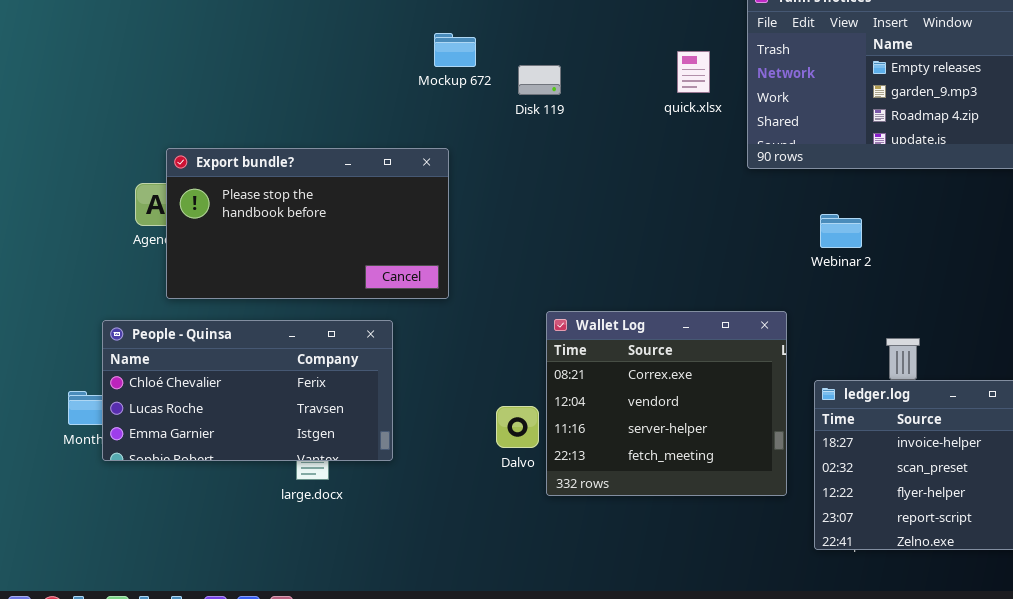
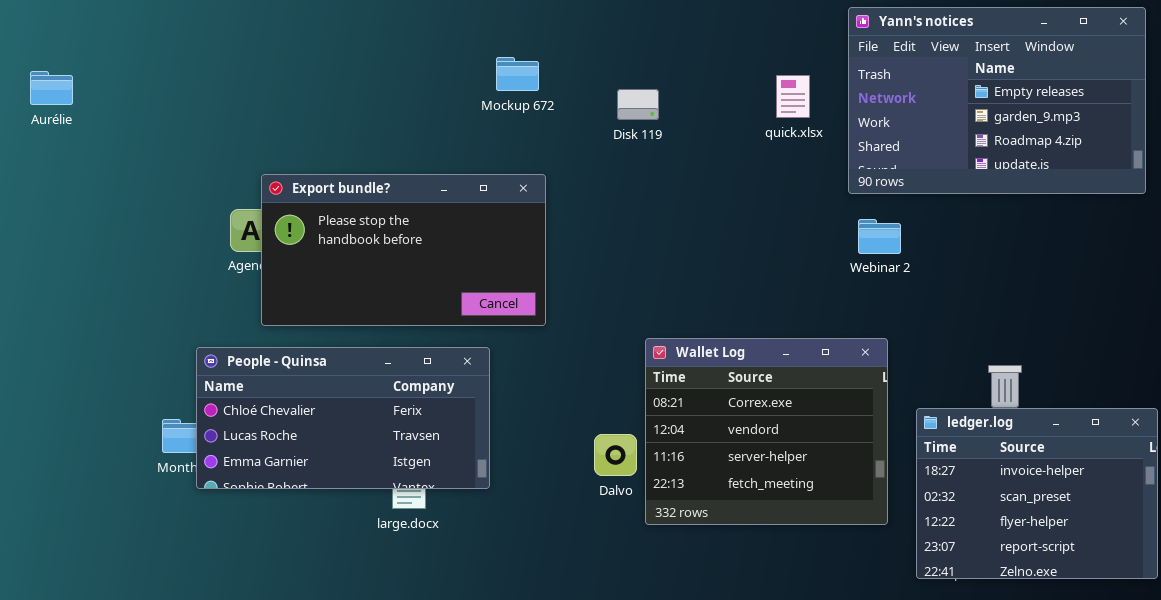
Mockup 672: [434,33,476,67] -> [496,57,539,91], moved
Webinar 2: [820,214,862,248] -> [858,219,901,254], moved

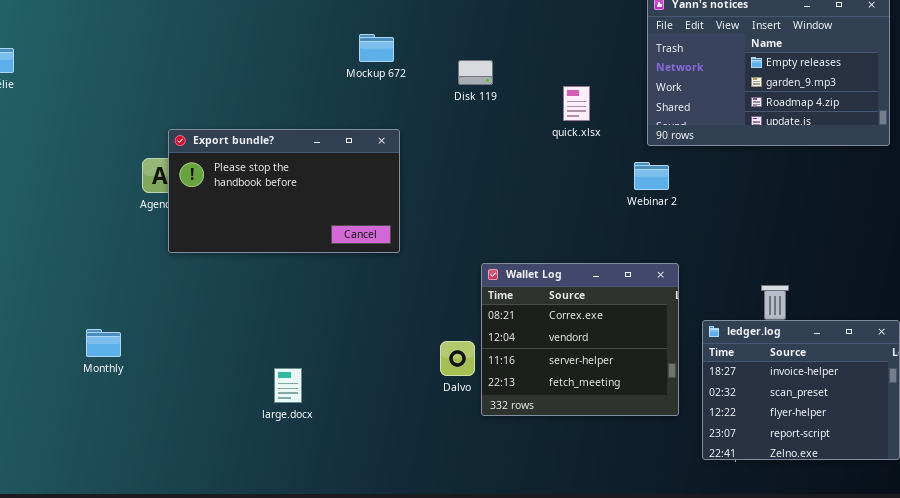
quick.xlsx: [776,75,810,118] -> [563,86,590,121], moved
Webinar 2: [858,219,901,254] -> [634,162,669,190], moved
People - Quinsa: [196,347,490,489] -> none, closed

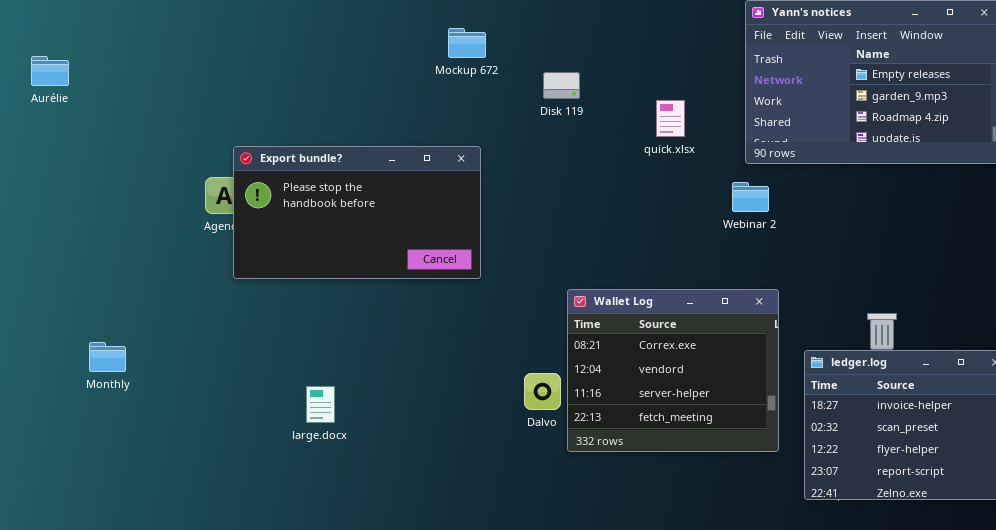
Mockup 672: [359,34,394,62] -> [448,28,486,58], moved
Monthly: [86,329,121,357] -> [89,342,126,372], moved
large.docx: [274,368,302,403] -> [306,386,335,423], moved

